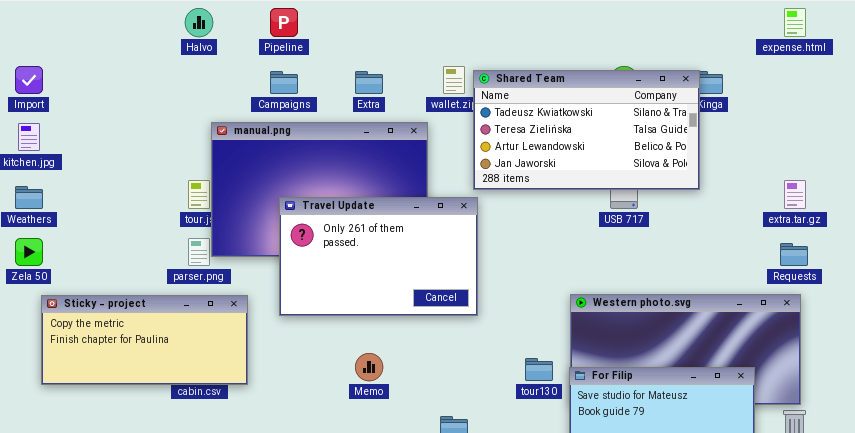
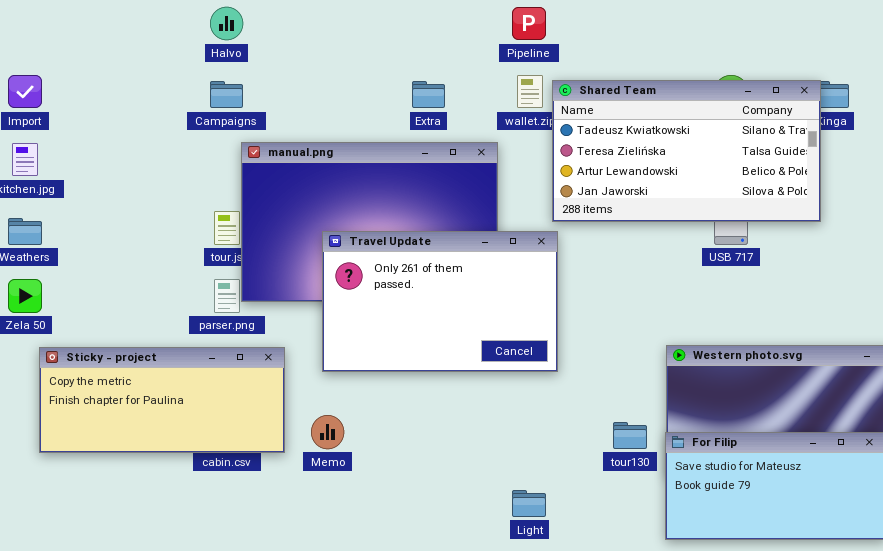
Pipeline: [270,8,298,37] -> [512,7,546,40], moved
Campaigns: [270,71,298,94] -> [210,81,243,108], moved
Memo: [355,353,383,381] -> [311,415,344,449], moved

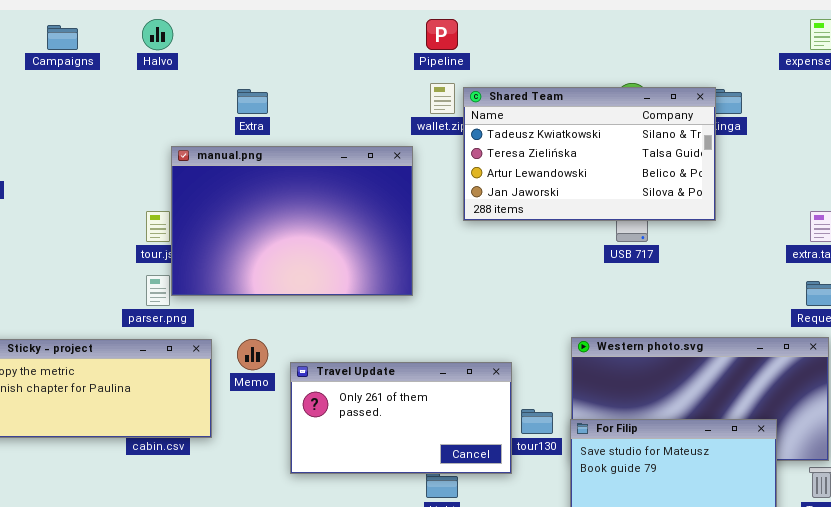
Campaigns: [210,81,243,108] -> [47,25,78,50], moved
Extra: [412,81,445,108] -> [237,89,268,114], moved
Travel Update: [322,231,558,372] -> [290,362,512,474], moved, resized
Memo: [311,415,344,449] -> [237,339,268,370], moved

